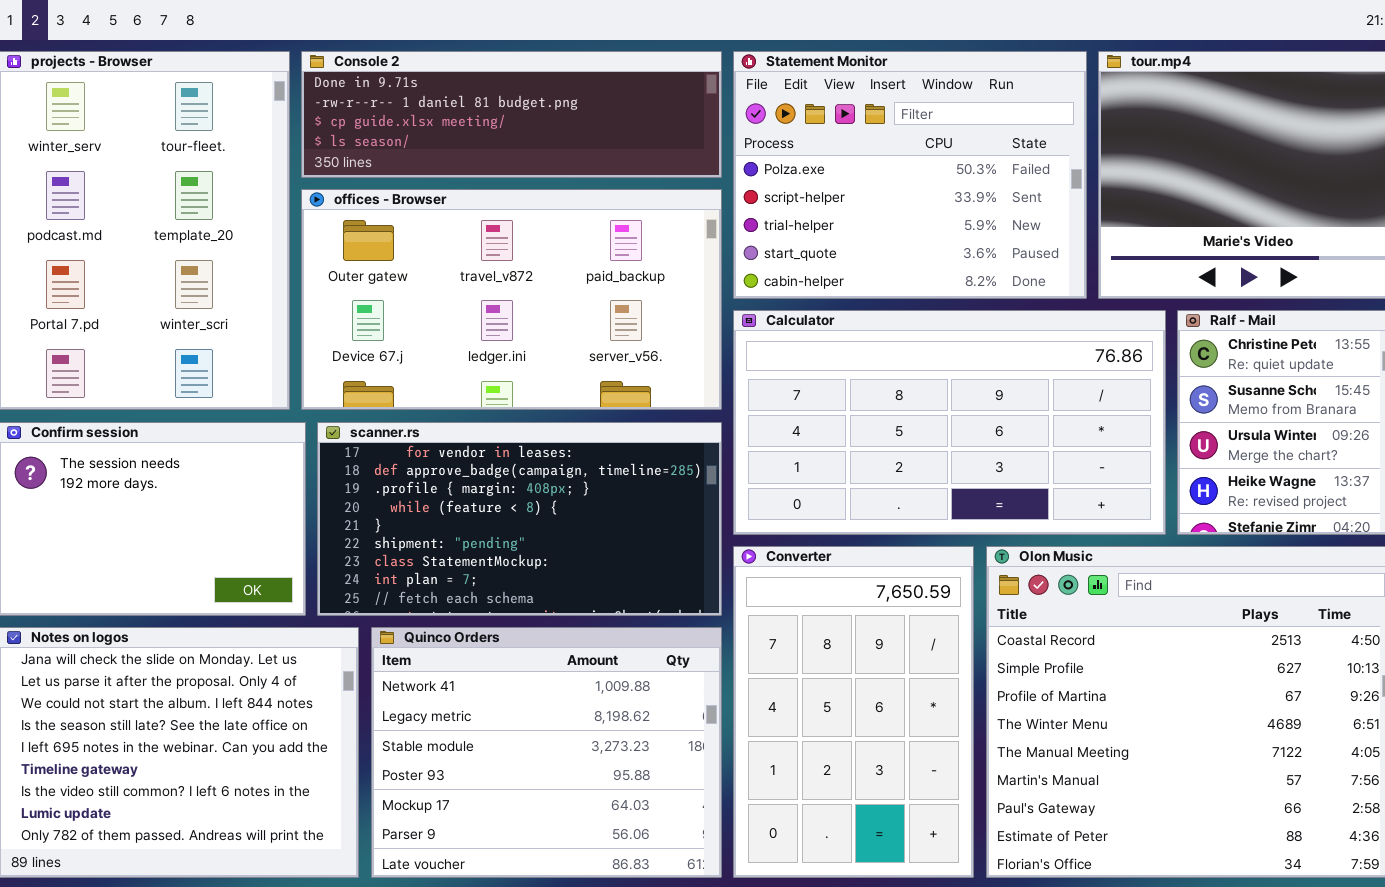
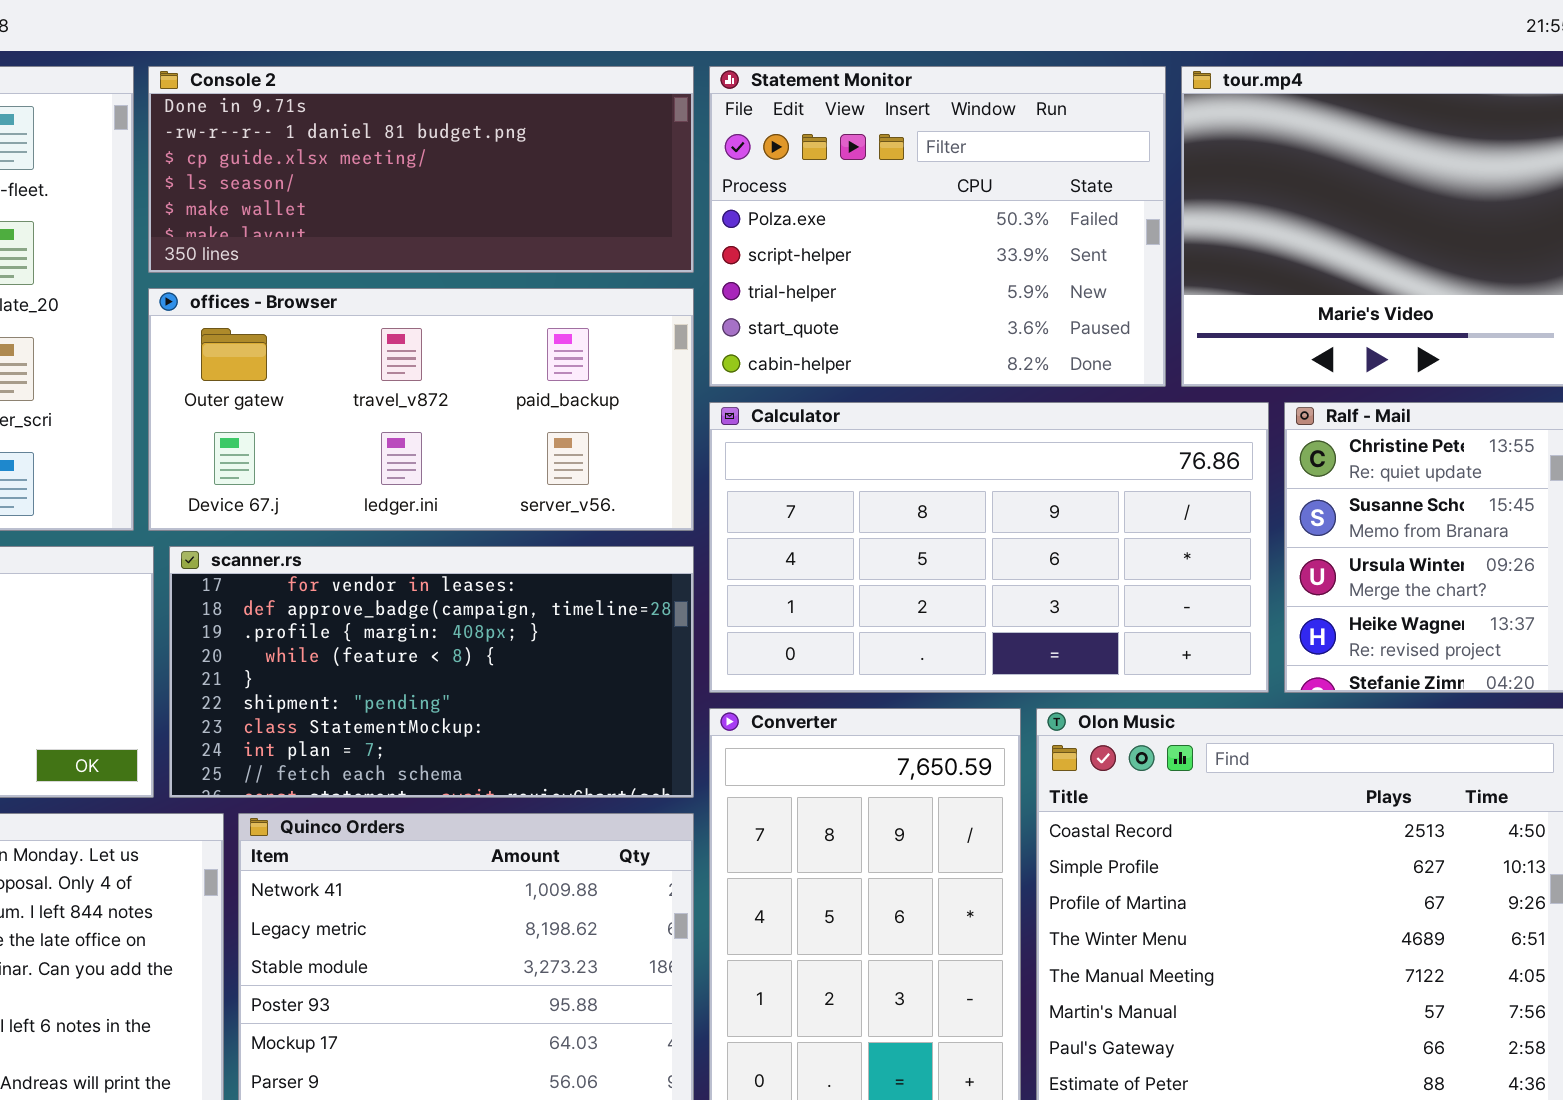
Console 2: [301,51,722,178] -> [148,66,694,273], resized
offices - Browser: [301,189,722,410] -> [148,288,694,531], resized

